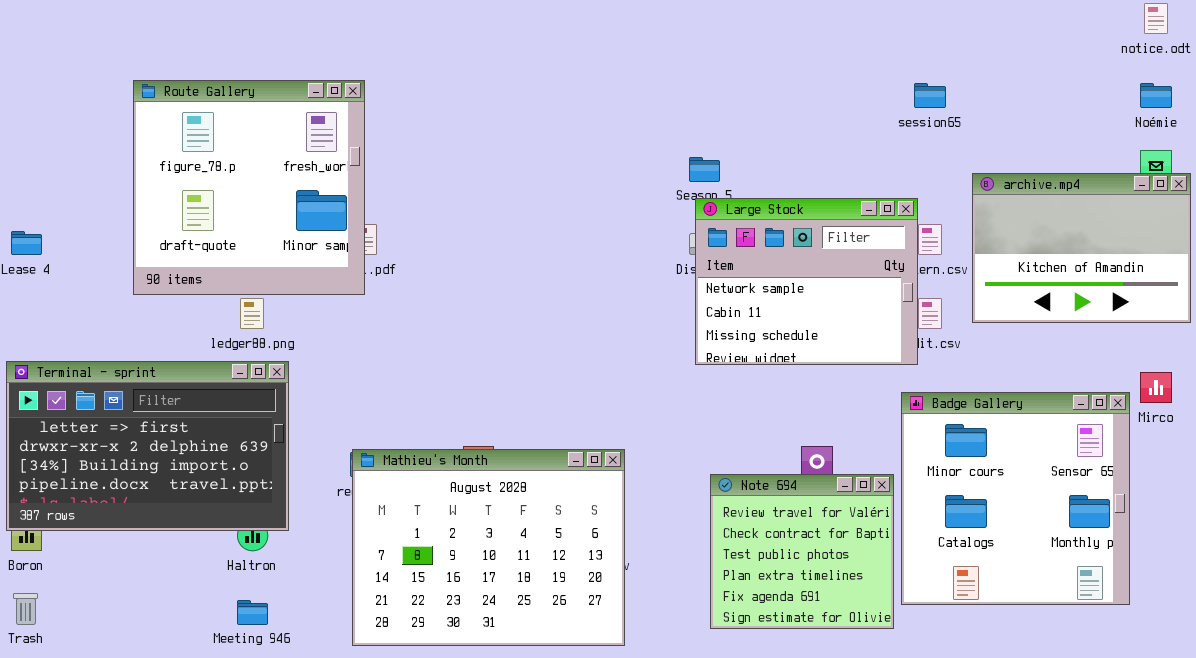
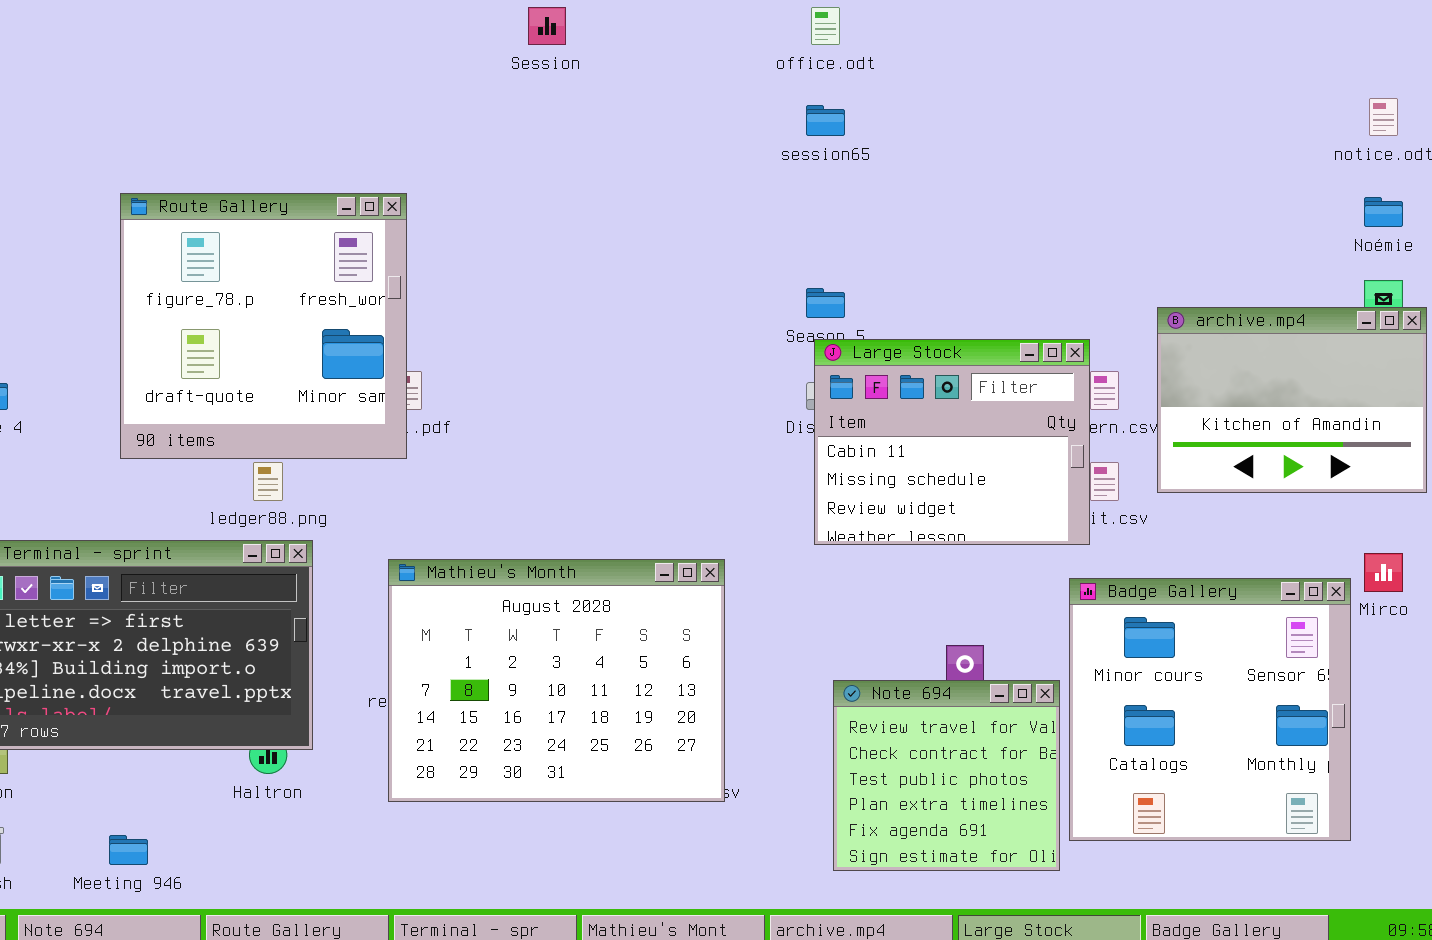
session65: [914,83,946,108] -> [806,105,845,136], moved
Large Stock: [695,198,918,365] -> [814,339,1090,545], scrolled down 1 row
Mathieu's Month: [352,449,625,646] -> [388,559,725,802], moved
Meeting 946: [237,600,268,625] -> [109,835,148,865], moved

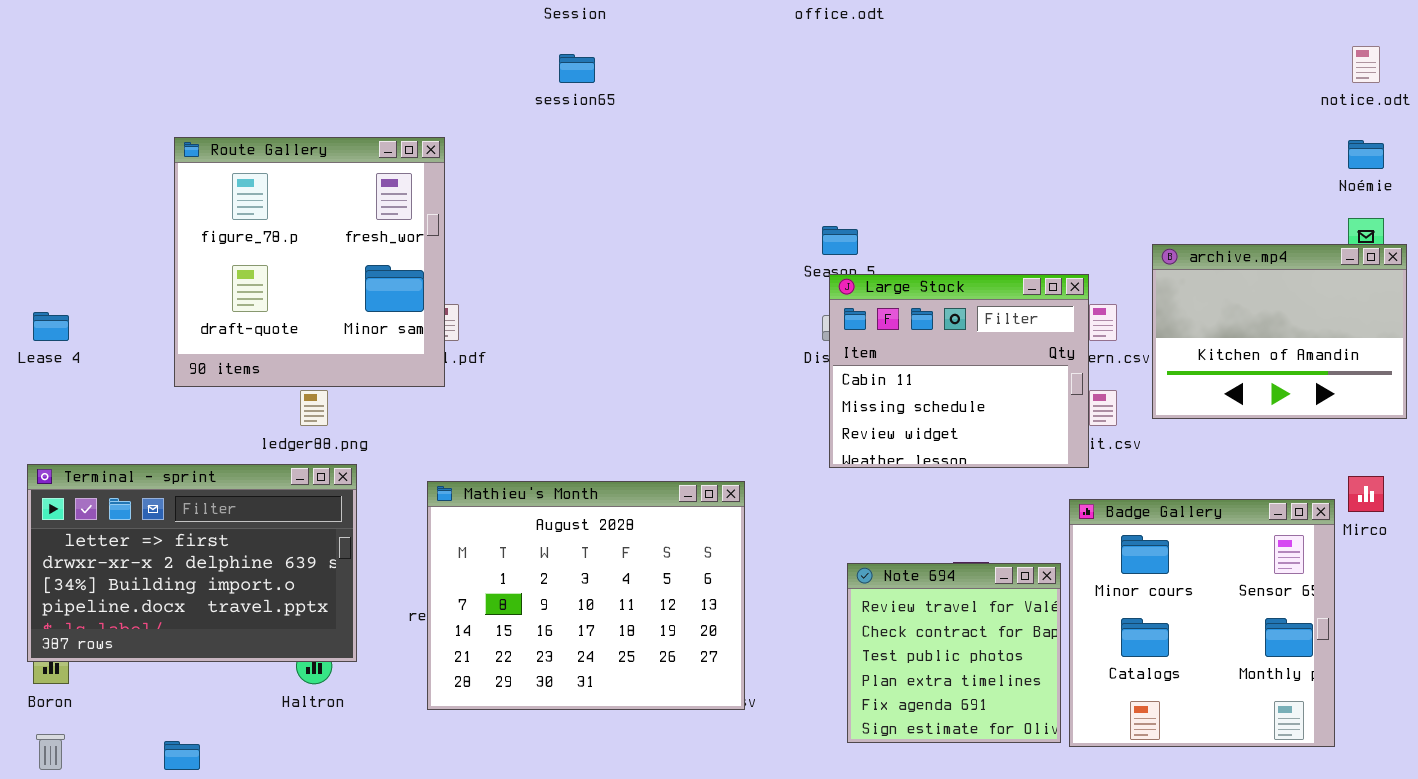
session65: [806,105,845,136] -> [559,54,595,83], moved
Note 694: [833,680,1060,871] -> [847,563,1061,743], moved

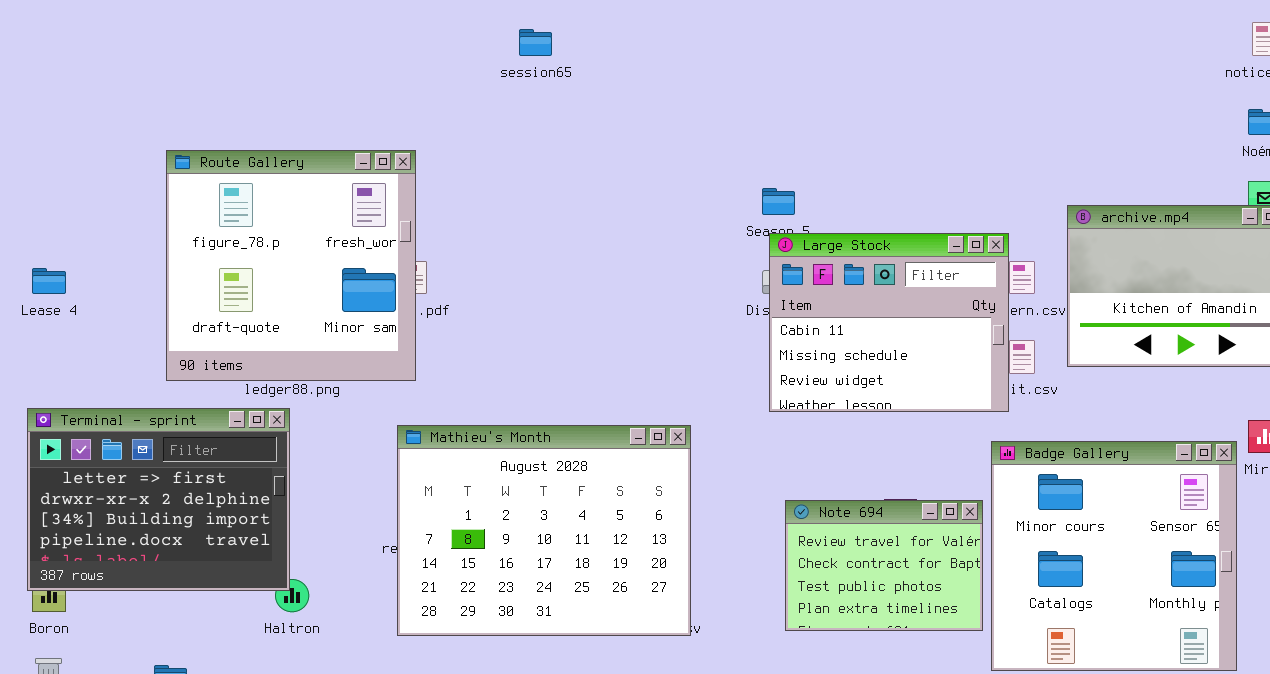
Route Gallery: [174,137,445,387] -> [166,150,416,381], moved
Terminal - sprint: [27,464,357,662] -> [27,408,290,591], resized
Note 694: [847,563,1061,743] -> [785,500,983,631], resized

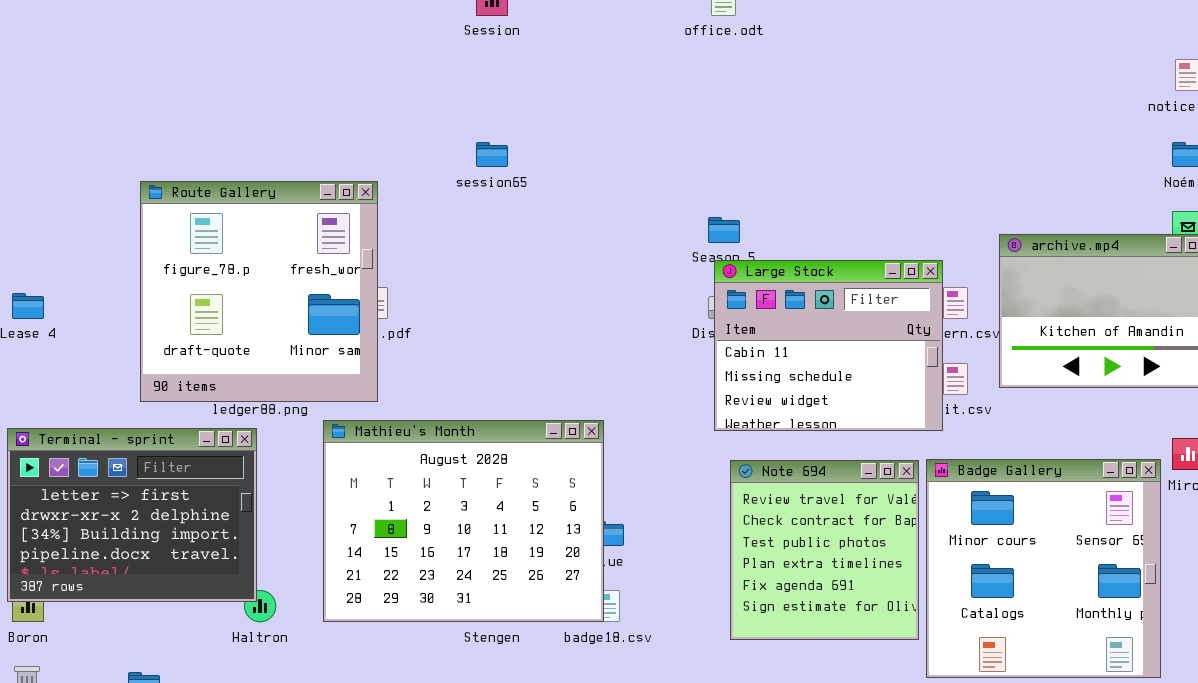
session65: [519,29,552,56] -> [476,142,508,167], moved
Mathieu's Month: [397,425,691,636] -> [323,420,604,622], moved
Note 694: [785,500,983,631] -> [730,460,919,640], resized

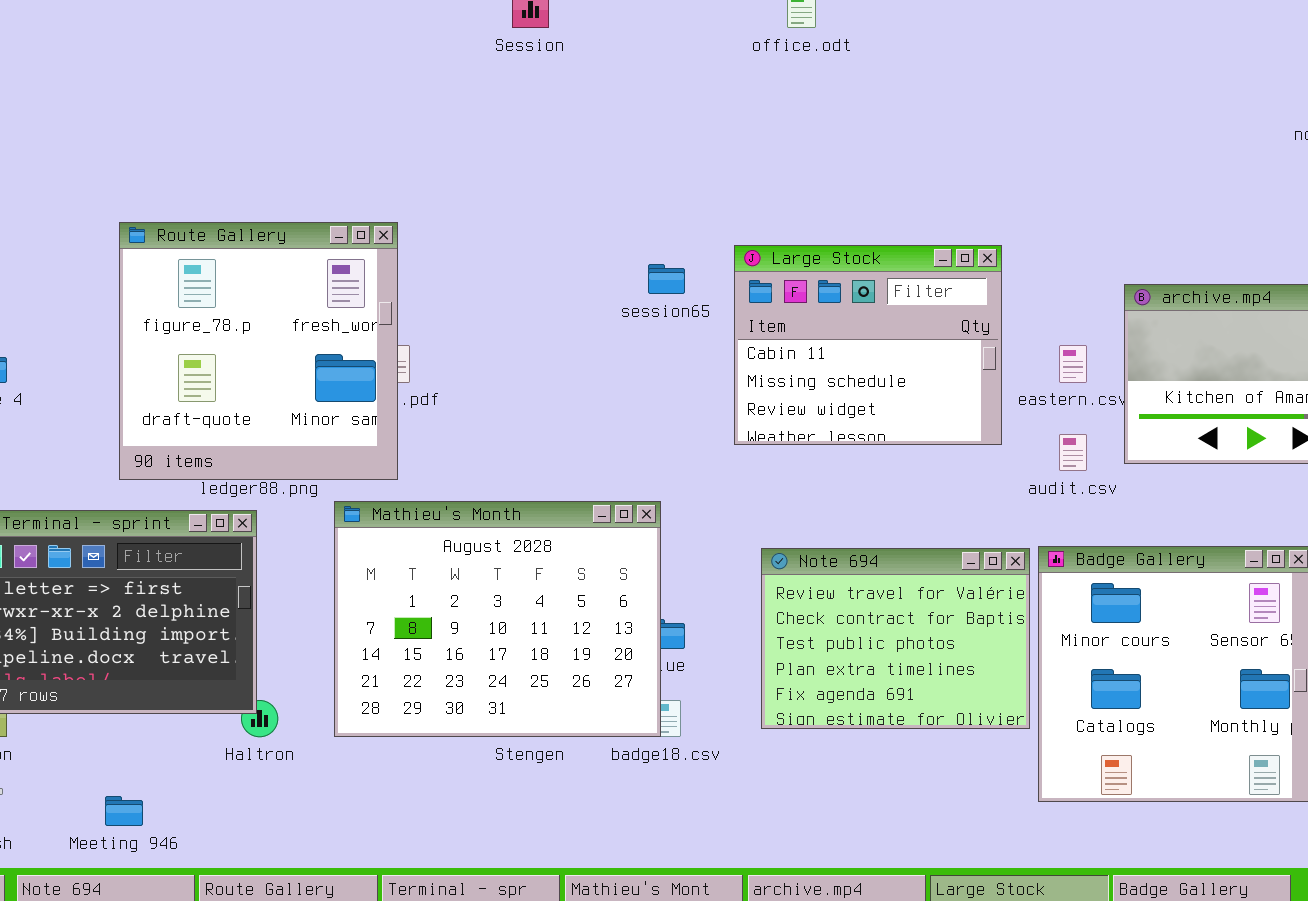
session65: [476,142,508,167] -> [648,264,685,294], moved
Large Stock: [714,260,943,431] -> [734,245,1002,445], moved
Note 694: [730,460,919,640] -> [761,548,1030,729], resized

